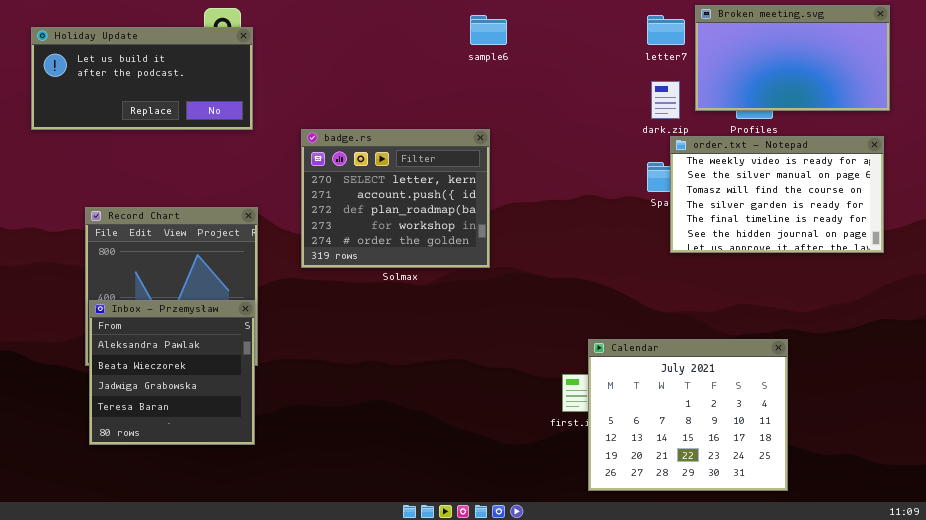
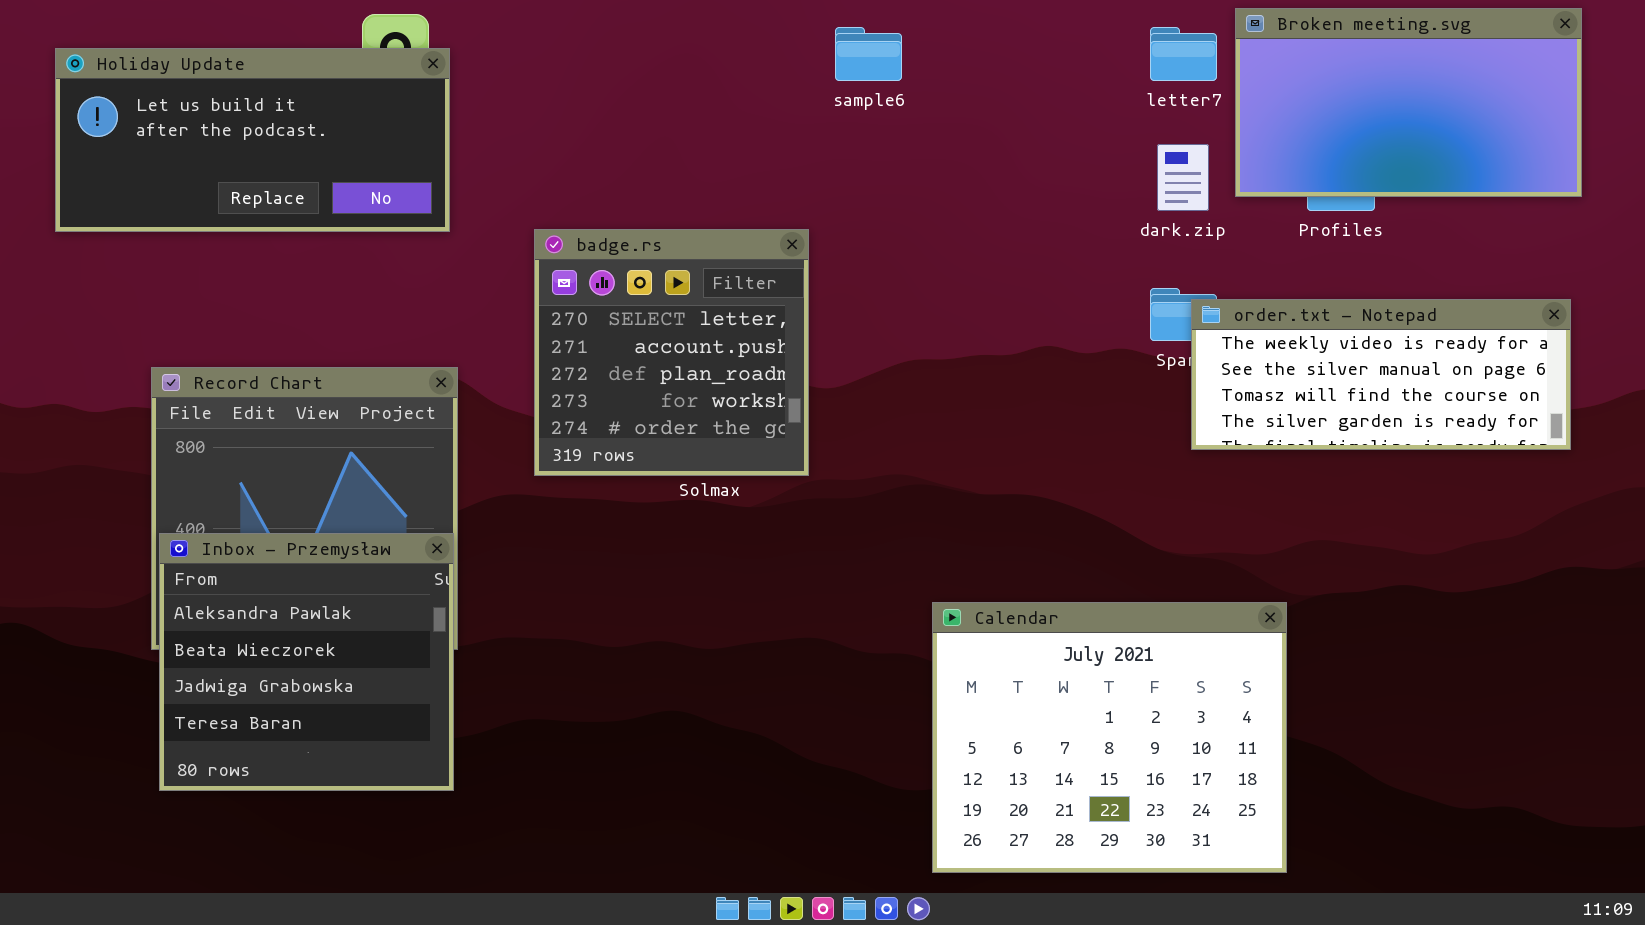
badge.rs: [301,129,490,268] -> [534,229,809,476], resized
order.txt - Notepad: [670,136,884,253] -> [1191,299,1571,450], resized
Calendar: [588,339,788,491] -> [932,602,1287,873], moved

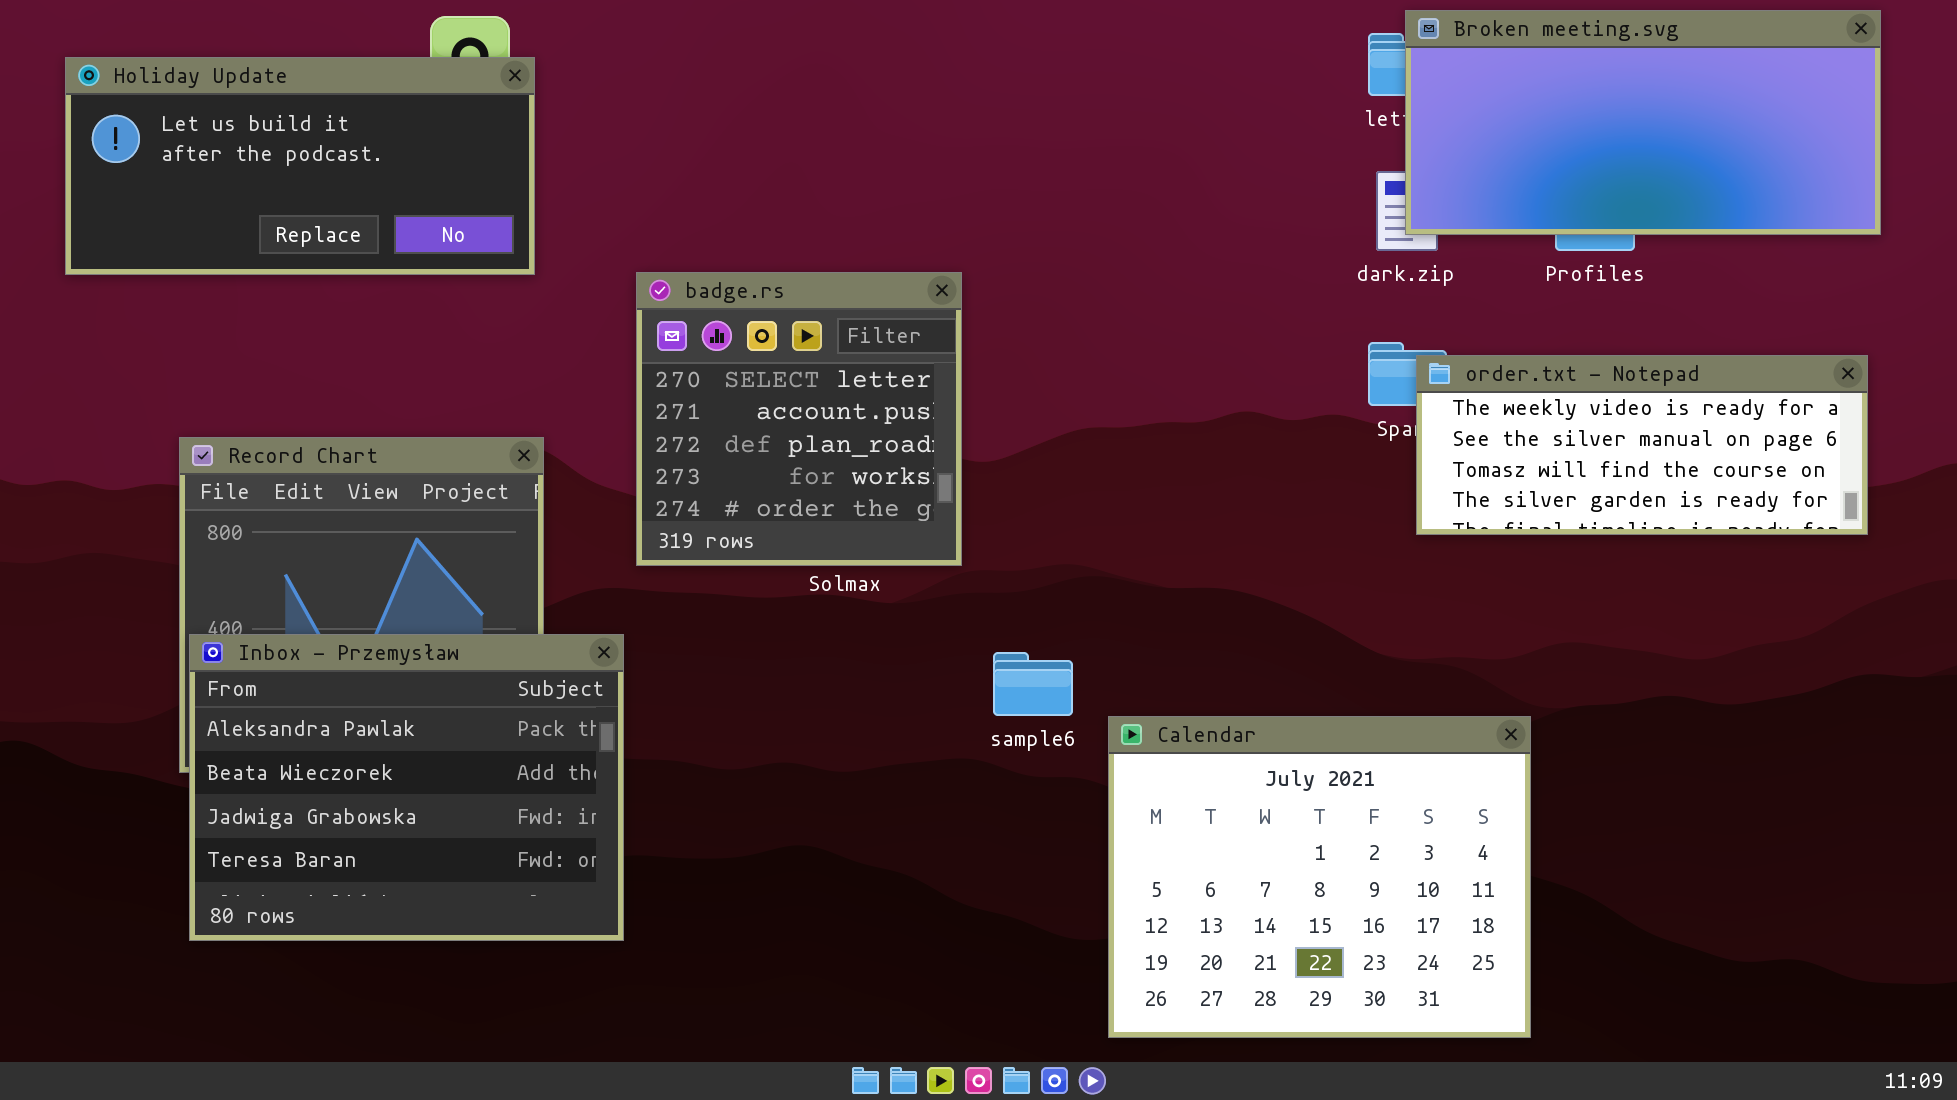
Broken meeting.svg: [1235,8,1582,197] -> [1405,10,1881,235], resized
sample6: [835,27,902,81] -> [993,652,1073,716], moved
Inbox - Przemysław: [159,533,454,791] -> [189,634,624,941], resized

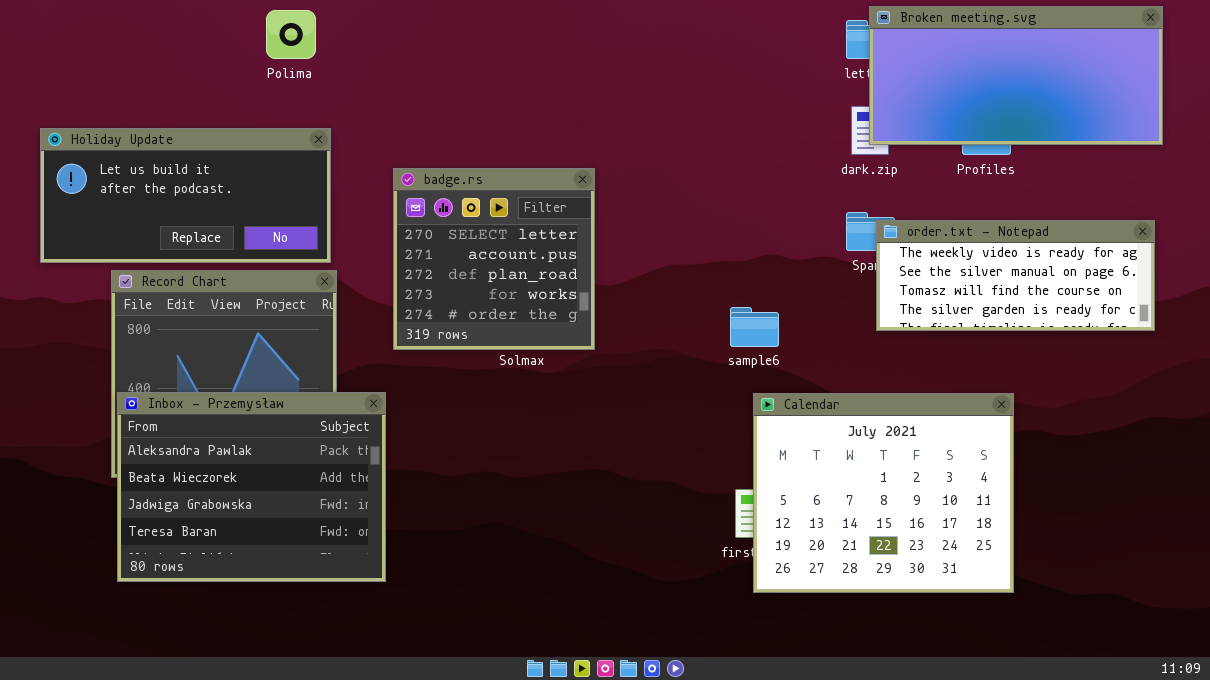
Holiday Update: [65,57,535,275] -> [40,128,331,263], moved
sample6: [993,652,1073,716] -> [730,307,779,347], moved
Calendar: [1108,716,1531,1038] -> [753,393,1014,593], moved

